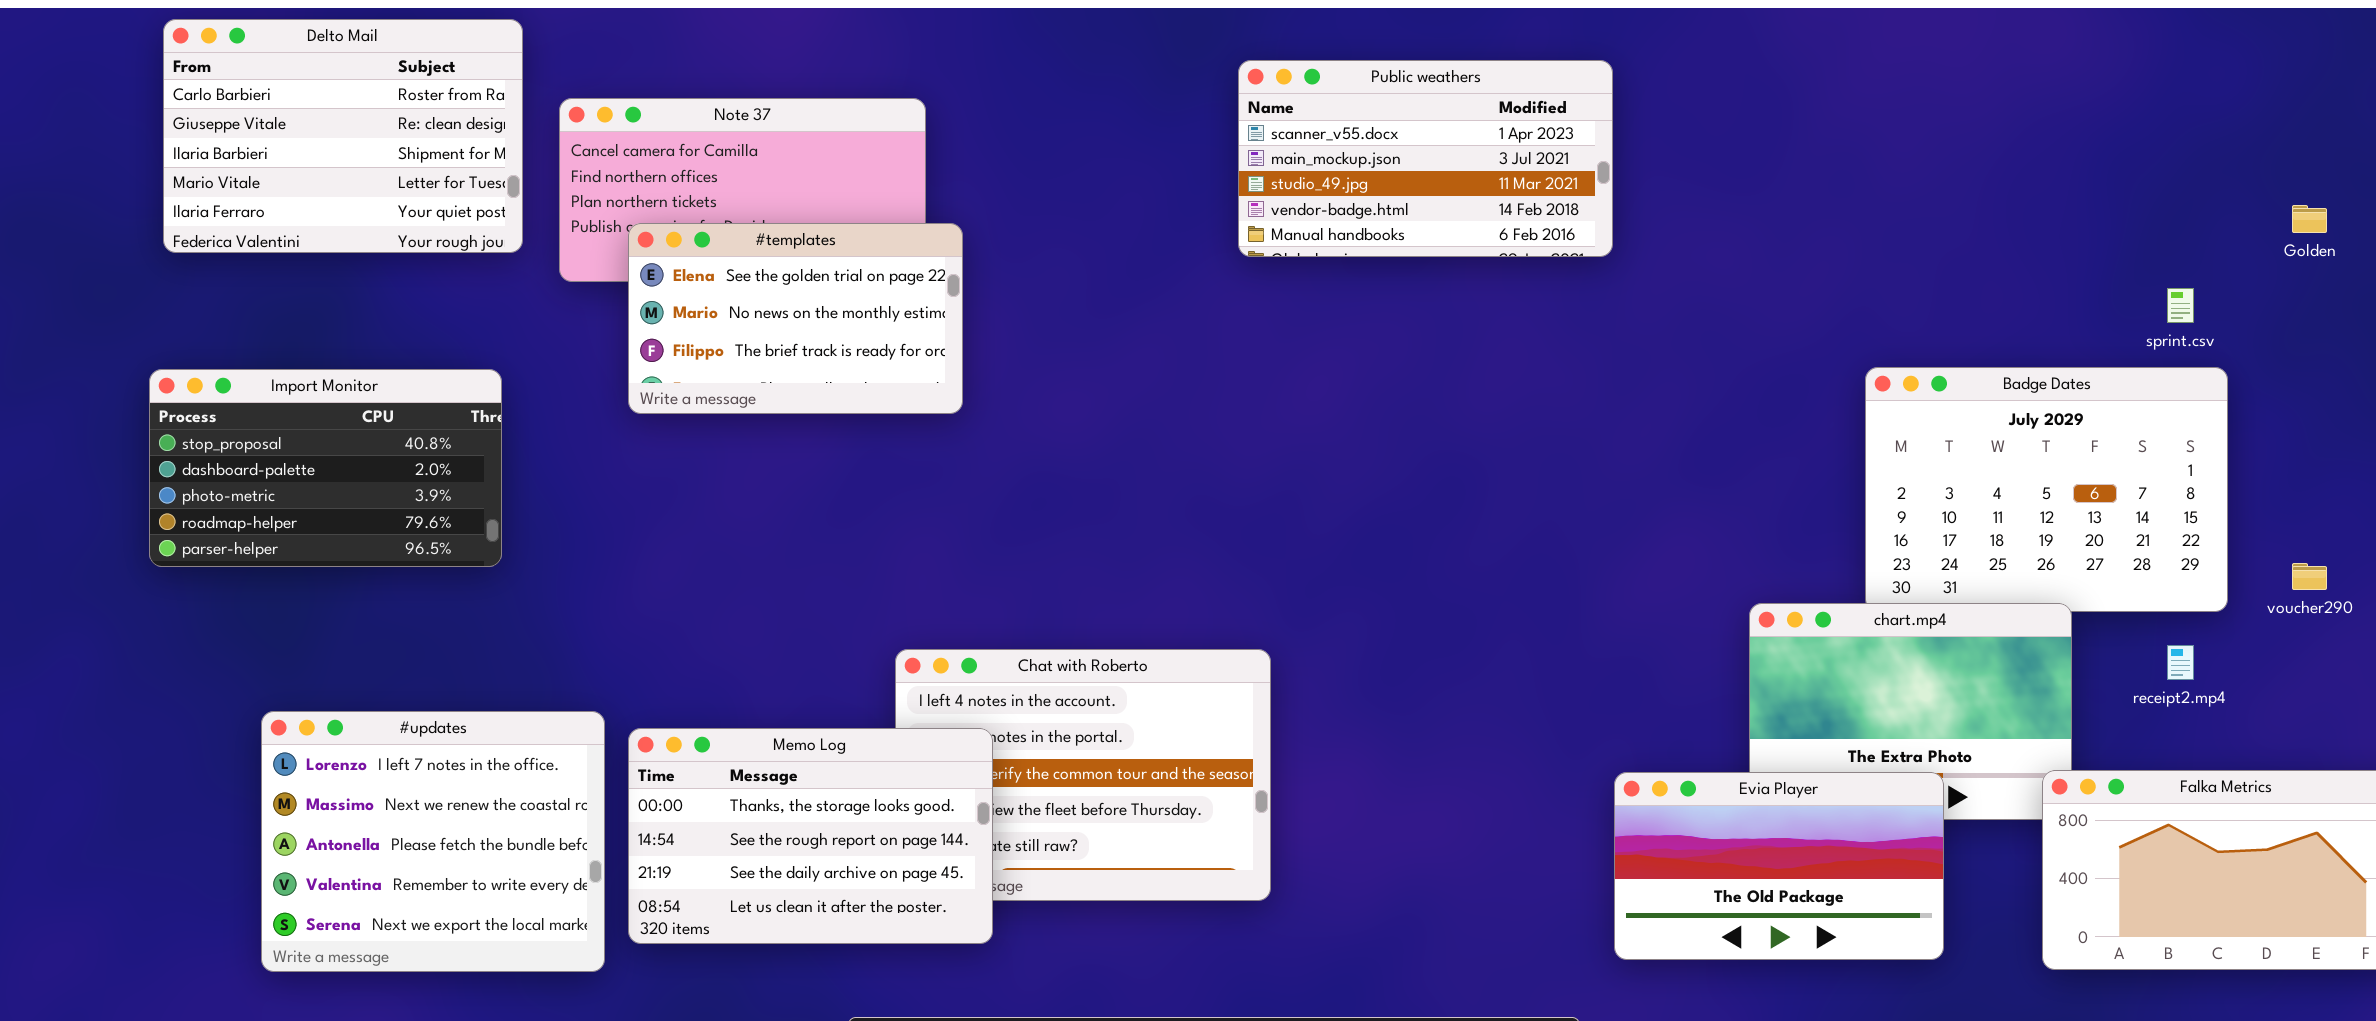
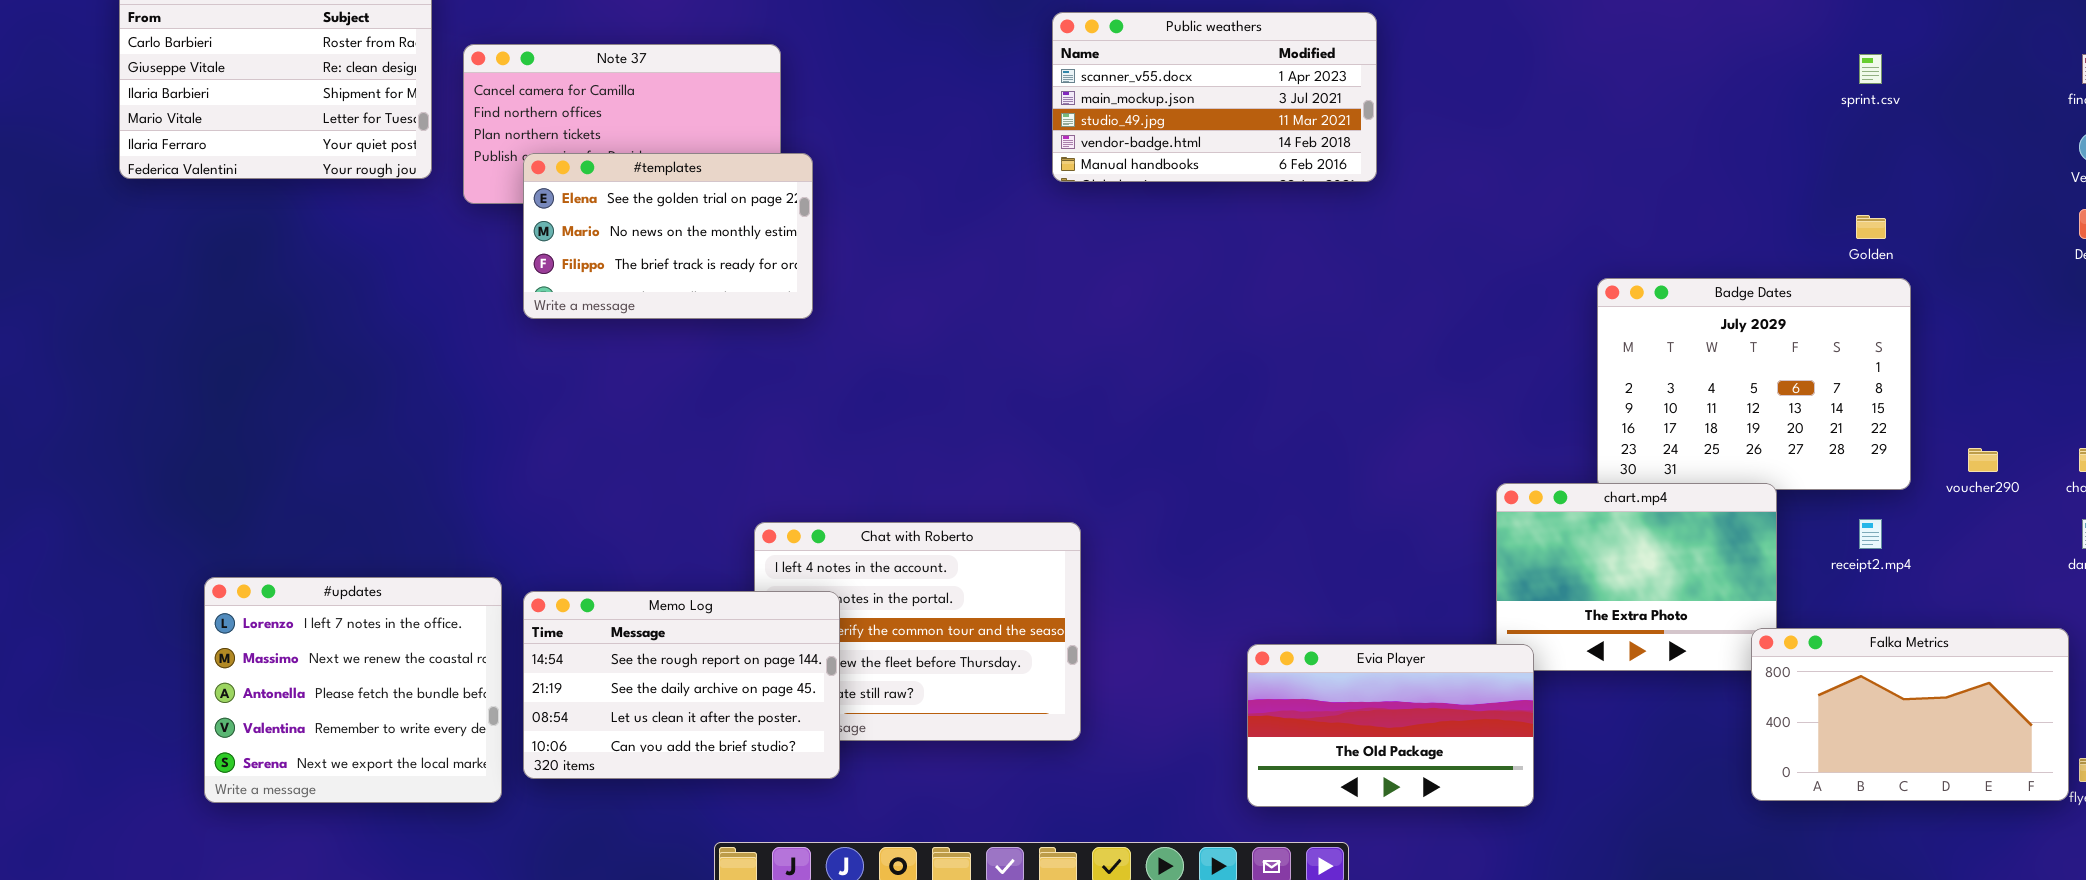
Golden: [2292,205,2327,233] -> [1856,215,1886,239], moved
sprint.csv: [2167,288,2194,323] -> [1859,54,1882,84], moved
Import Monitor: [149,369,502,567] -> none, closed
Memo Log: [628,728,993,944] -> [523,591,840,779], scrolled down 1 row
Evia Player: [1614,772,1944,960] -> [1247,644,1534,807], moved

